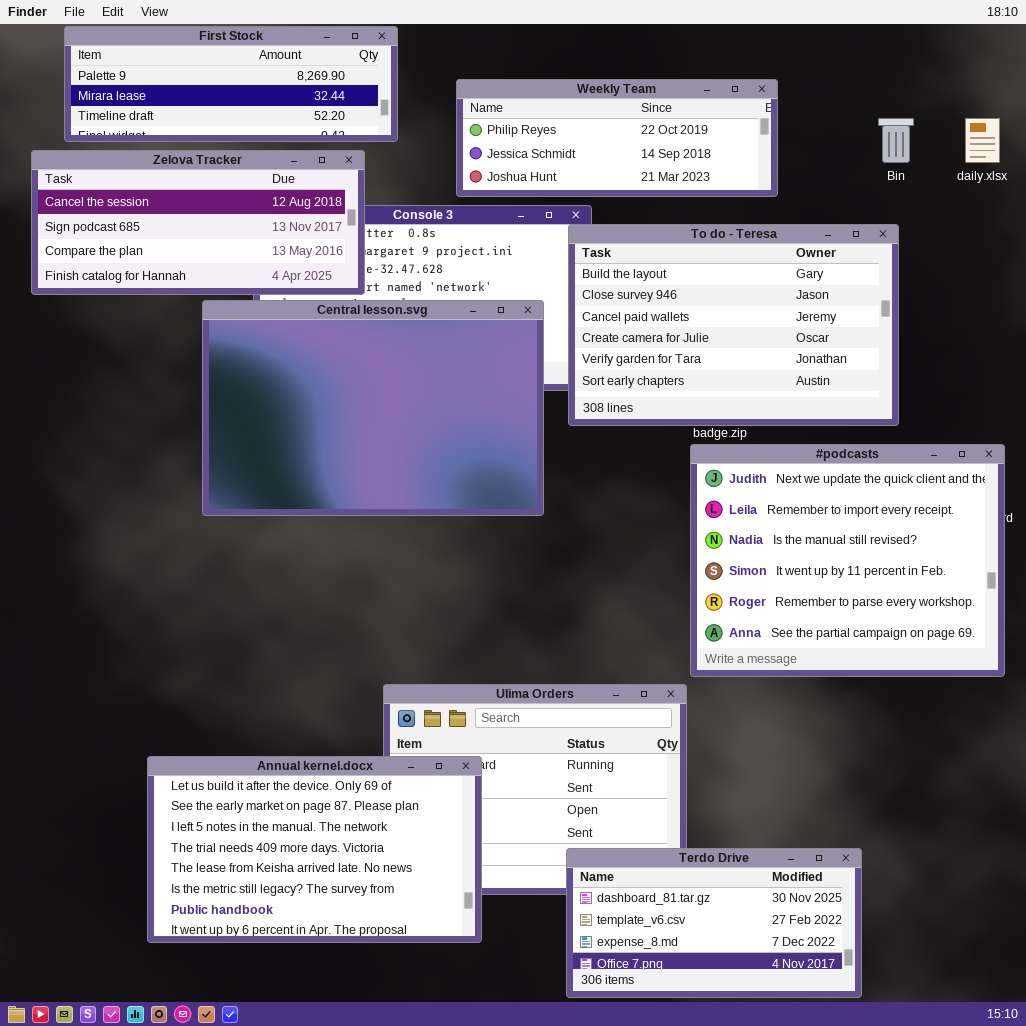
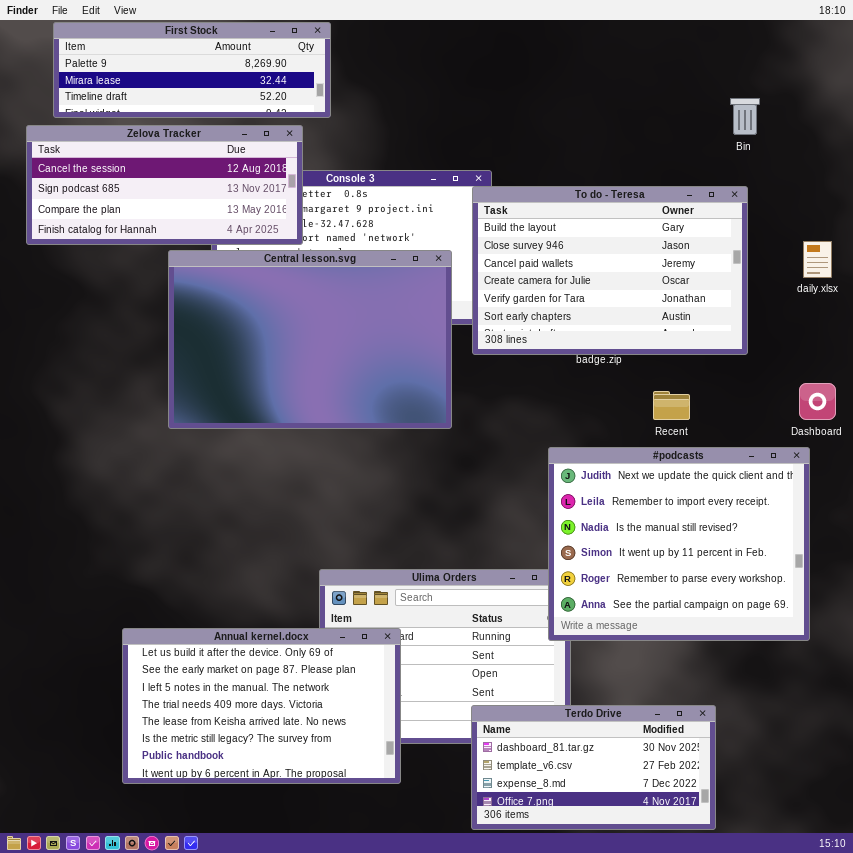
Weekly Team: [456,79,778,197] -> none, closed
daily.xlsx: [965,118,1000,163] -> [803,241,832,278], moved
#podcasts: [690,444,1005,677] -> [548,447,810,641], moved

